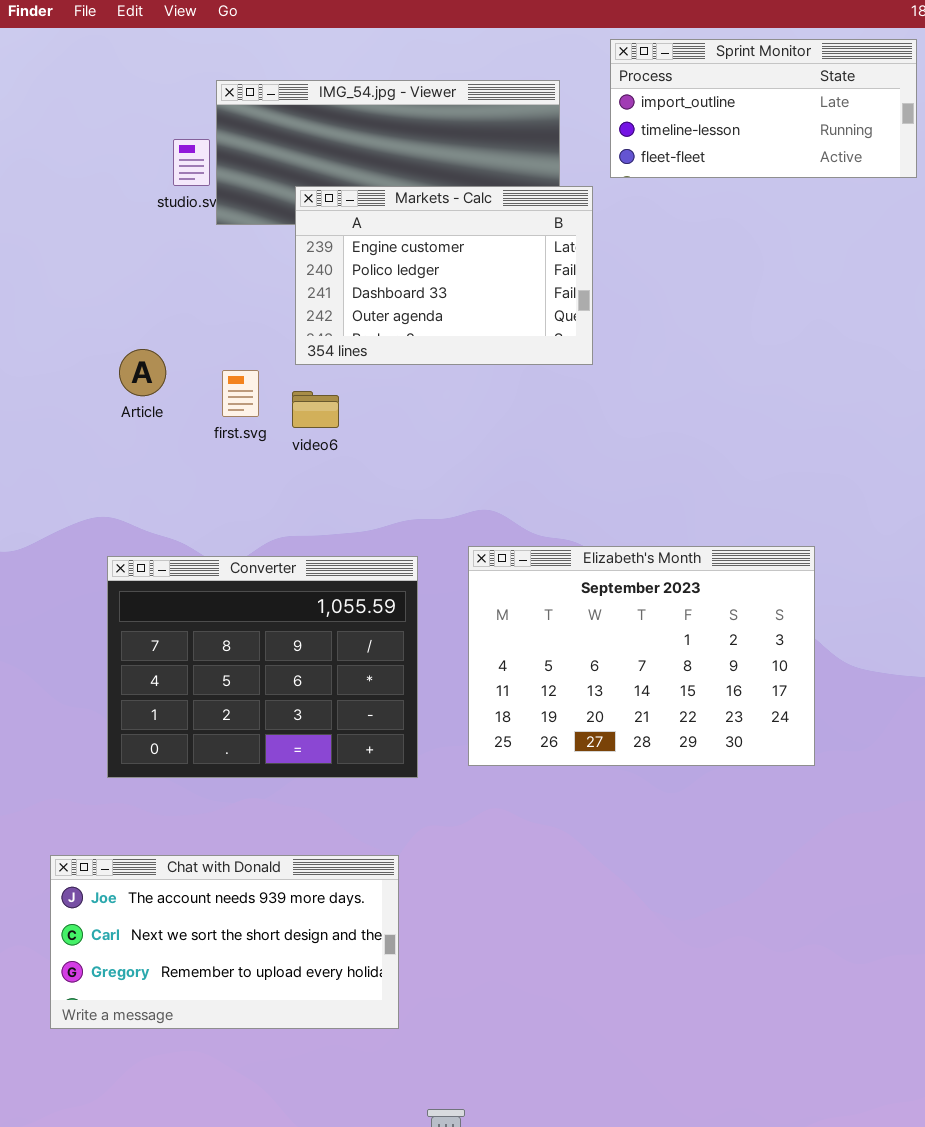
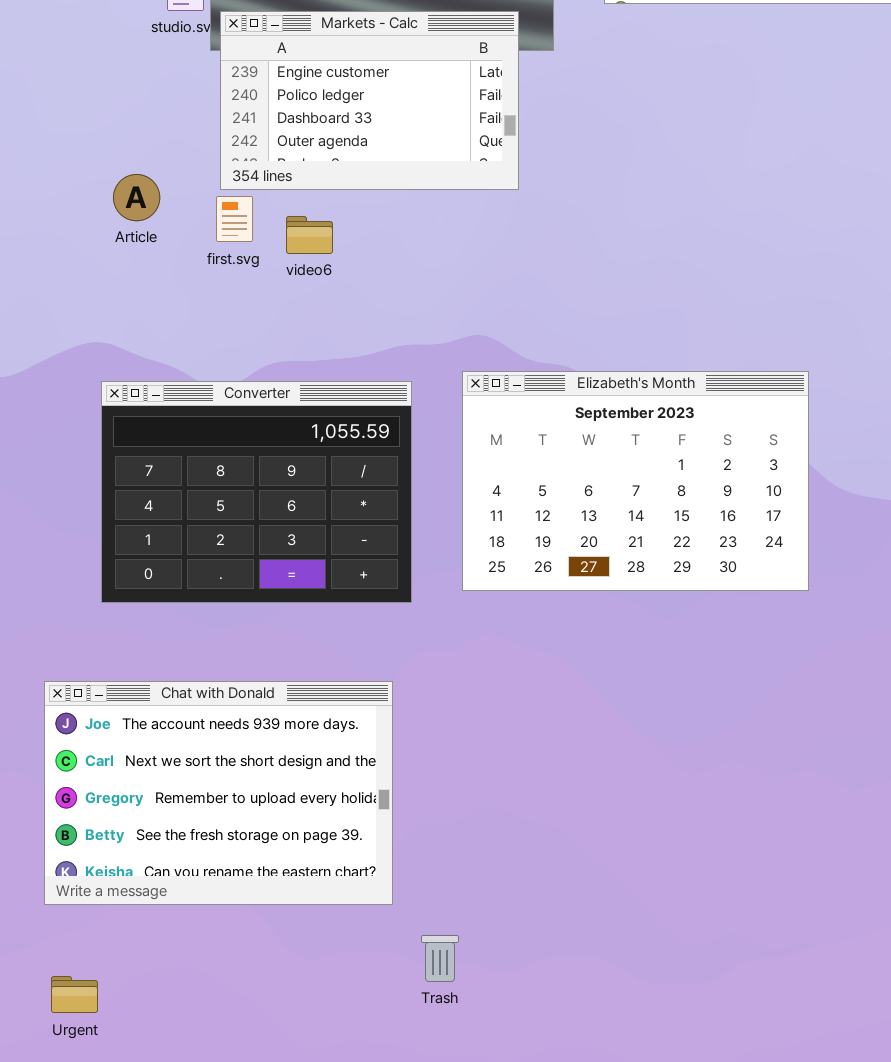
Markets - Calc: [295,186,593,365] -> [220,11,519,190], moved
Chat with Donald: [50,855,399,1029] -> [44,681,393,905], resized

